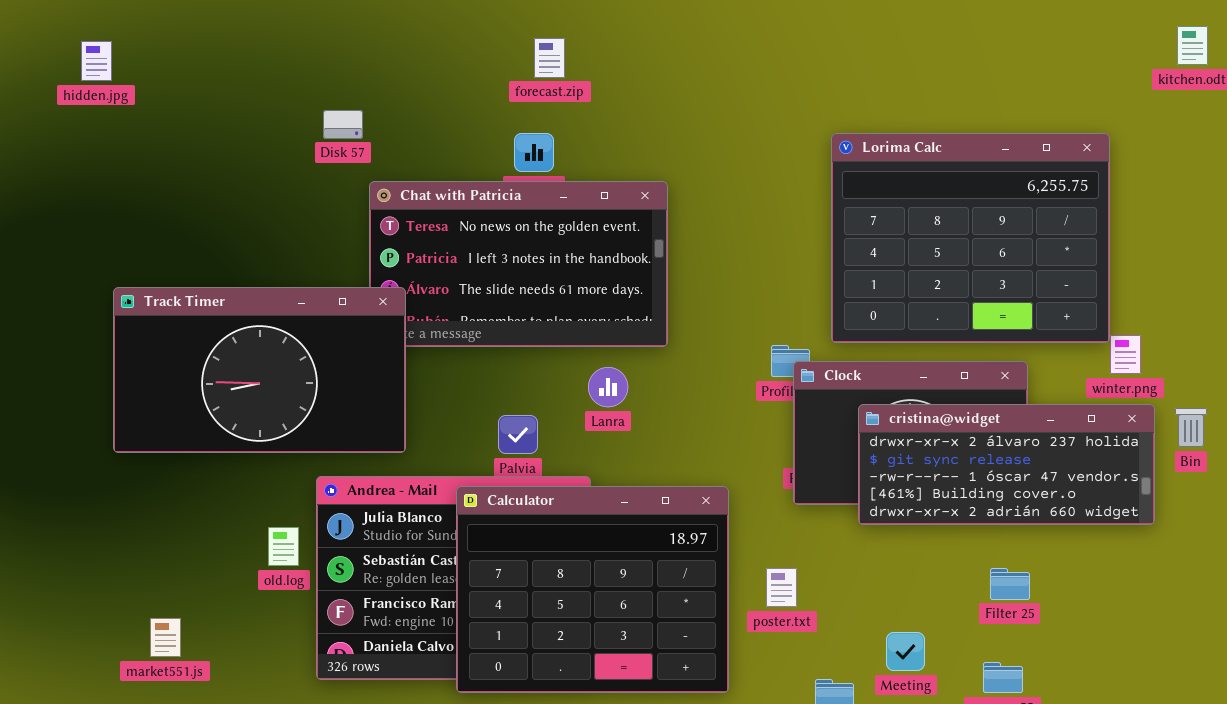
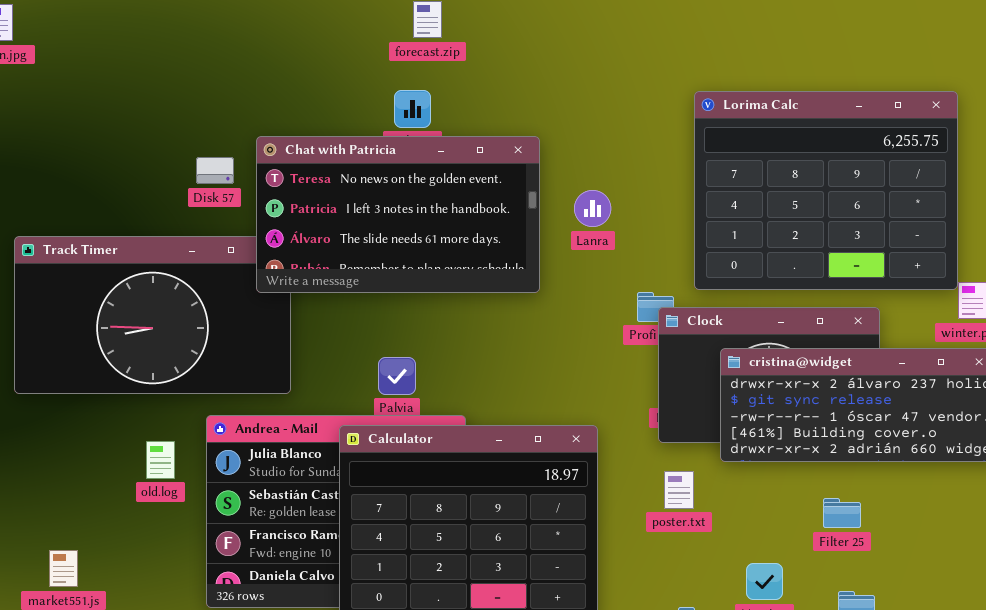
Disk 57: [323,110,363,139] -> [196,157,234,184], moved
Chat with Patricia: [369,181,668,347] -> [256,136,540,293], raised
Lanra: [588,367,628,407] -> [574,190,611,227], moved
old.log: [268,527,299,566] -> [146,441,175,479], moved
poster.txt: [766,568,797,607] -> [664,471,694,509], moved
Filter 25: [990,568,1030,600] -> [823,498,861,528], moved

